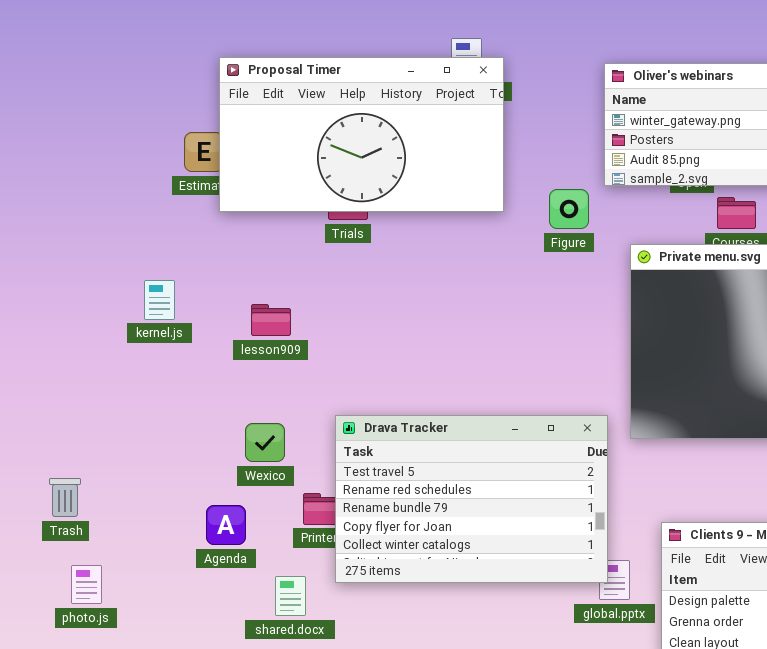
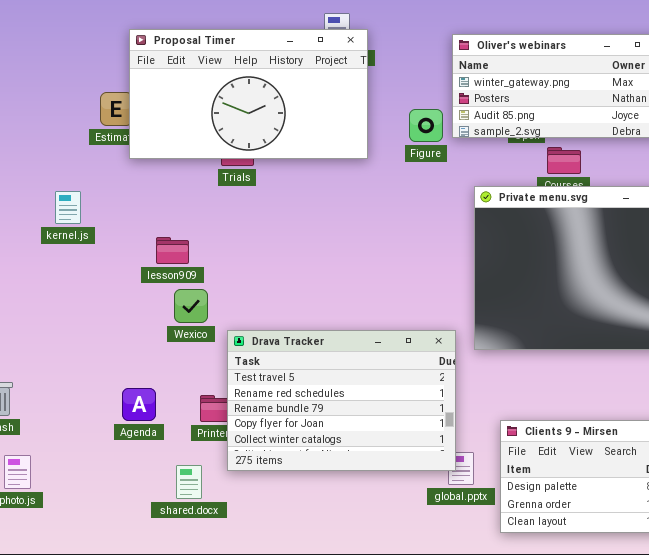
Figure: [549,189,589,229] -> [409,109,443,142], moved
kernel.js: [144,280,175,320] -> [55,191,81,224], moved
Wexico: [245,423,285,462] -> [174,289,208,323], moved
Agenda: [206,505,246,545] -> [122,388,156,421], moved

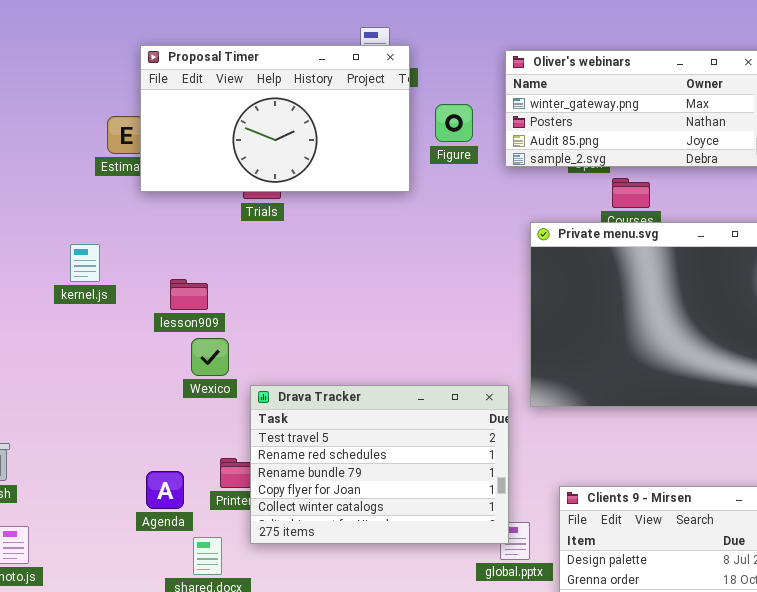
Figure: [409,109,443,142] -> [435,104,473,142], moved
kernel.js: [55,191,81,224] -> [70,244,100,282], moved
Agenda: [122,388,156,421] -> [146,471,184,509], moved

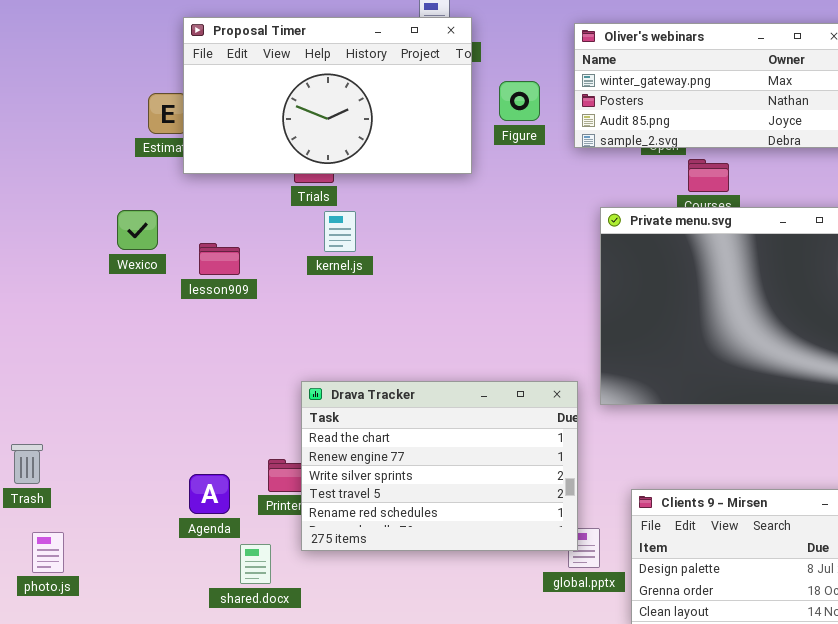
kernel.js: [70,244,100,282] -> [324,211,356,252], moved
lesson909: [170,279,208,310] -> [199,243,240,275], moved
Wexico: [191,338,229,376] -> [117,210,158,250], moved
Drava Tracker: [250,385,509,544] -> [301,381,578,551], scrolled up 3 rows

